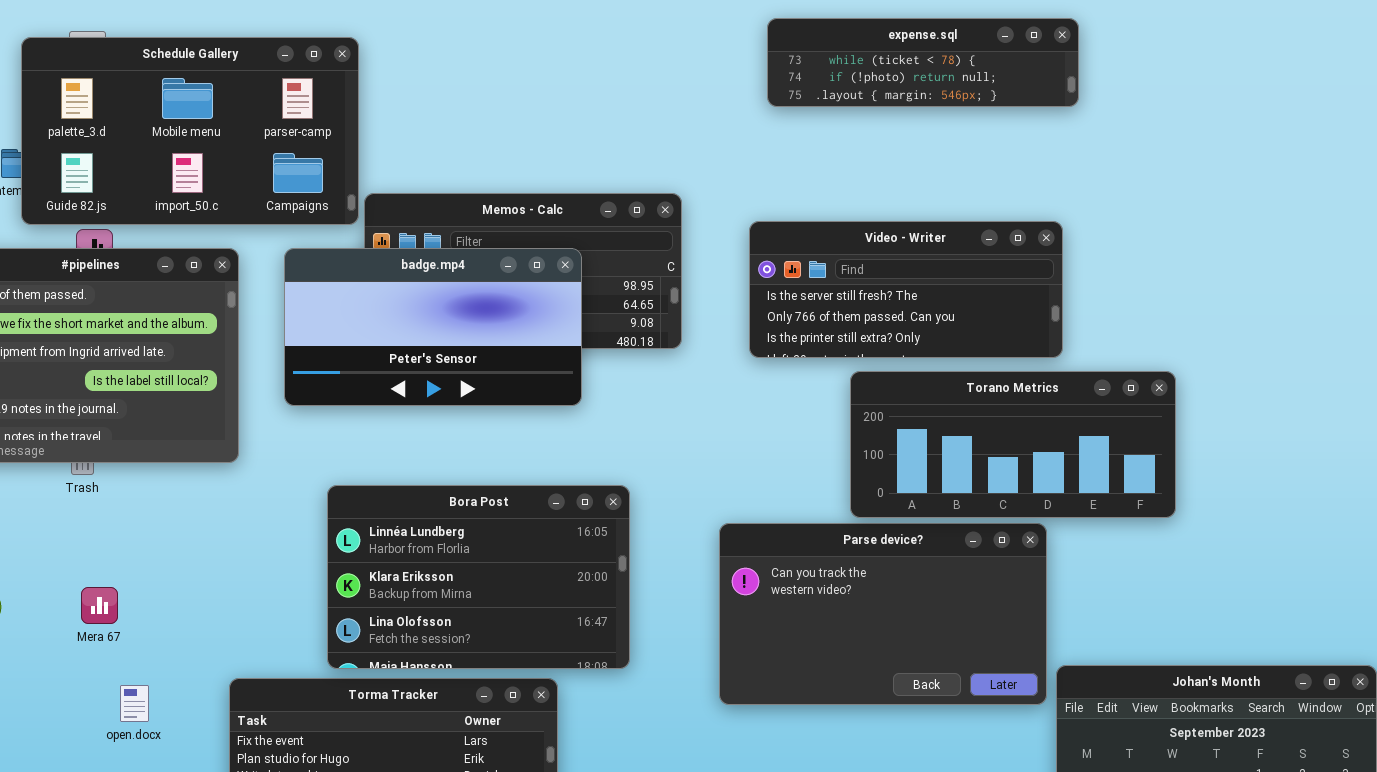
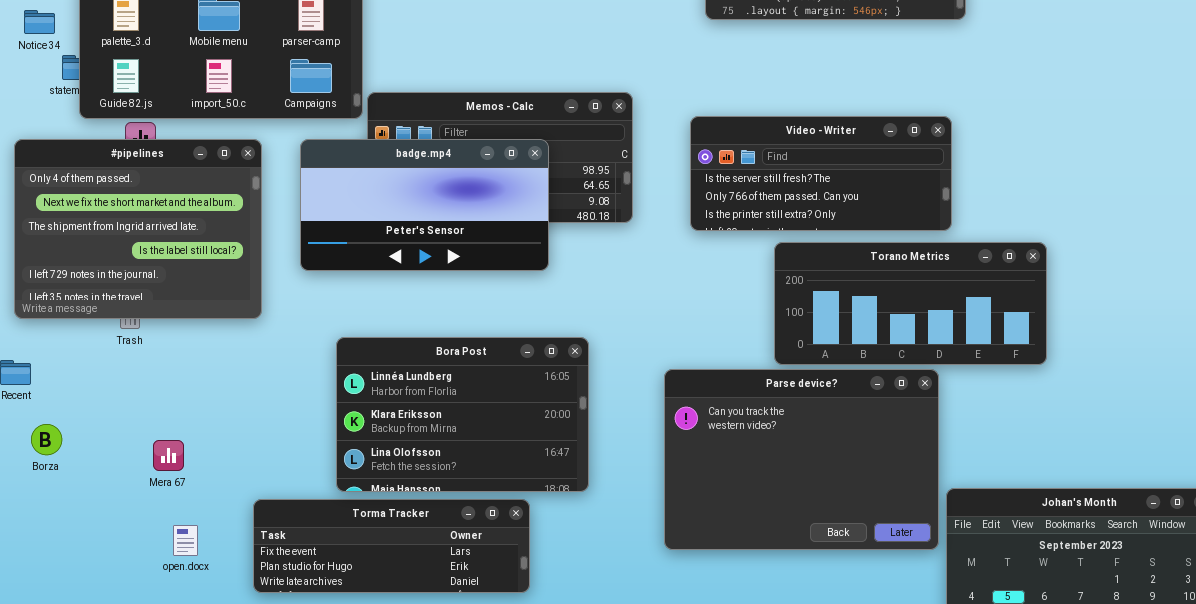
Parse device?: [719,523,1047,705] -> [664,369,939,550], resized
Mera 67: [81,587,118,624] -> [153,440,184,471], moved
open.docx: [120,685,149,722] -> [173,525,198,556], moved

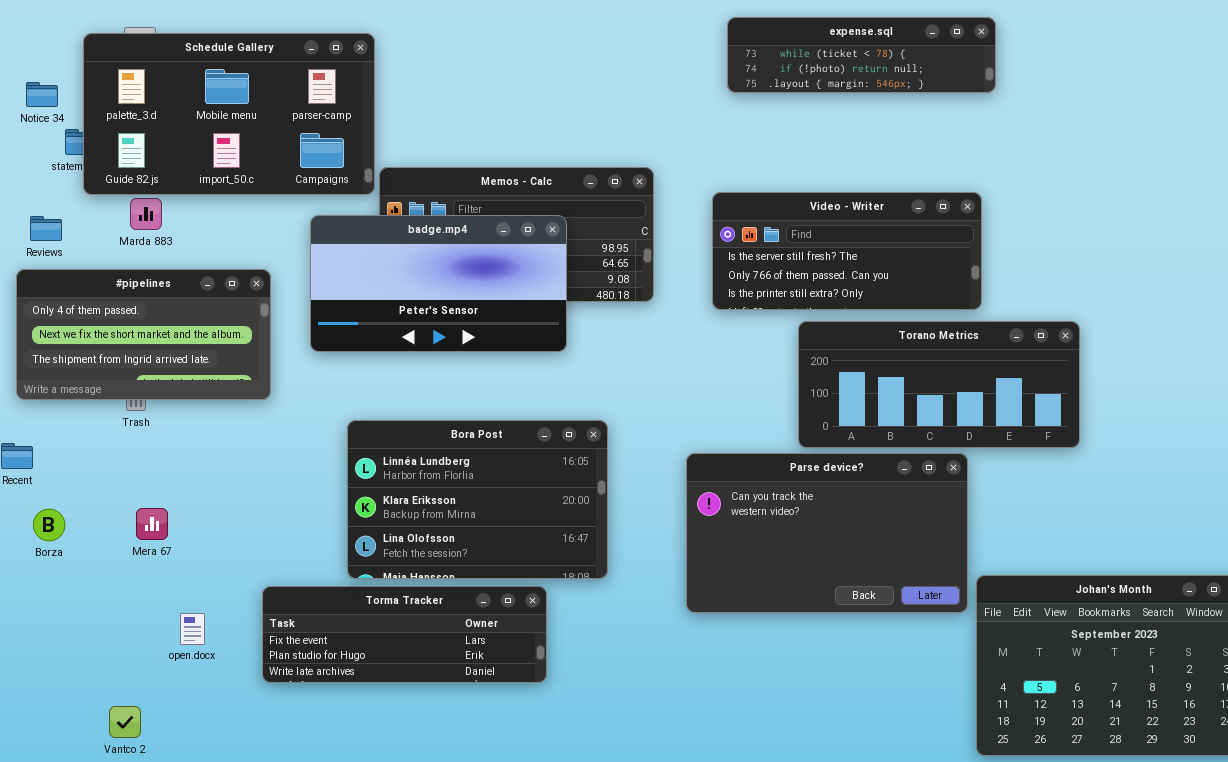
#pipelines: [14,139,262,319] -> [16,269,271,400], resized
Parse device?: [664,369,939,550] -> [686,453,968,613], resized
Mera 67: [153,440,184,471] -> [136,508,168,540], moved

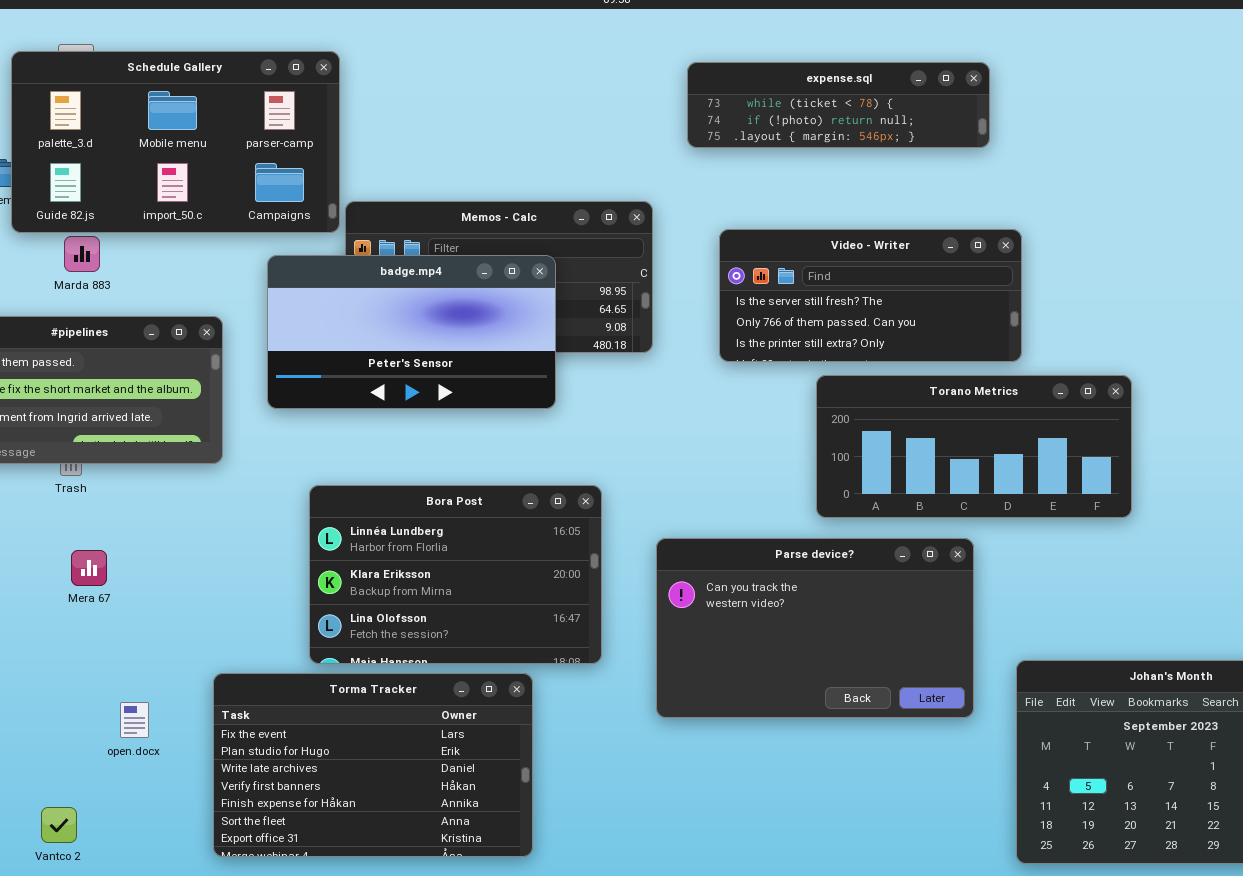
expense.sql: [727,17,996,93] -> [687,62,990,148], moved
Parse device?: [686,453,968,613] -> [656,538,974,718], moved
Mera 67: [136,508,168,540] -> [71,550,107,586], moved
Torma Tracker: [262,586,547,683] -> [213,673,533,857], resized

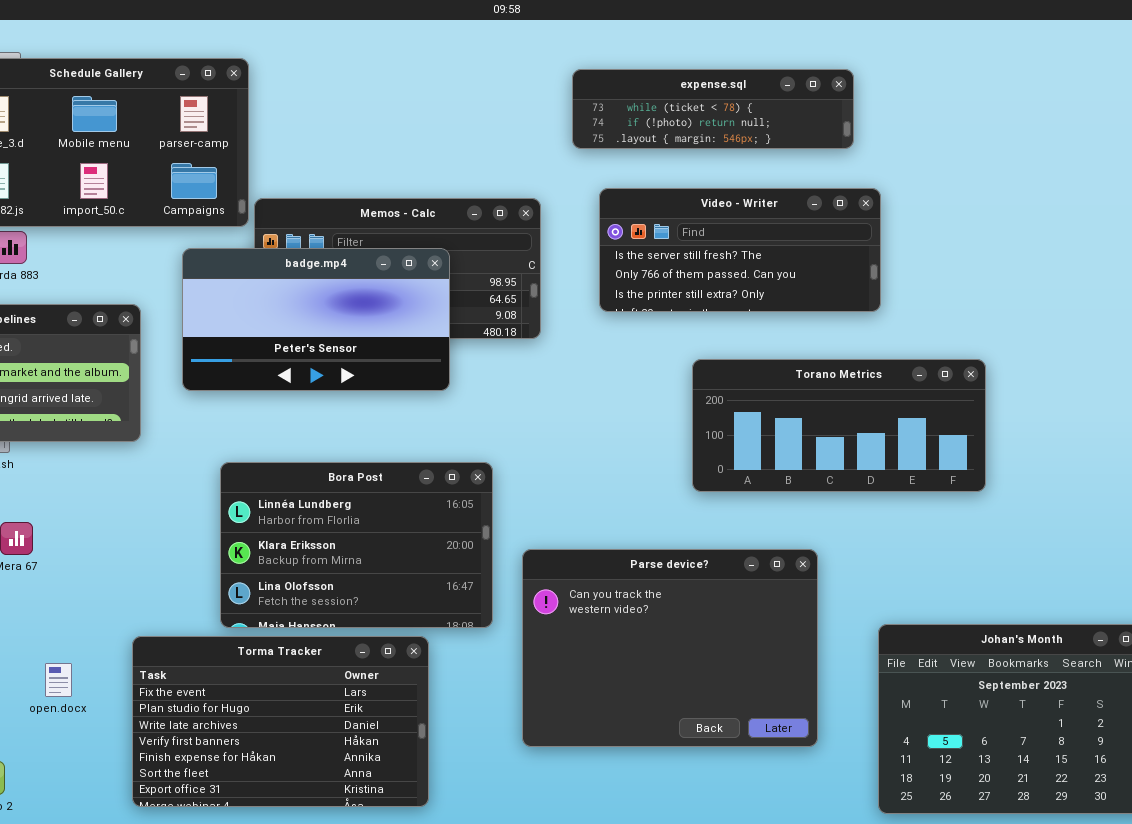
Video - Writer: [719,229,1022,362] -> [599,188,881,312], moved
Parse device?: [656,538,974,718] -> [522,549,818,747], moved, resized

